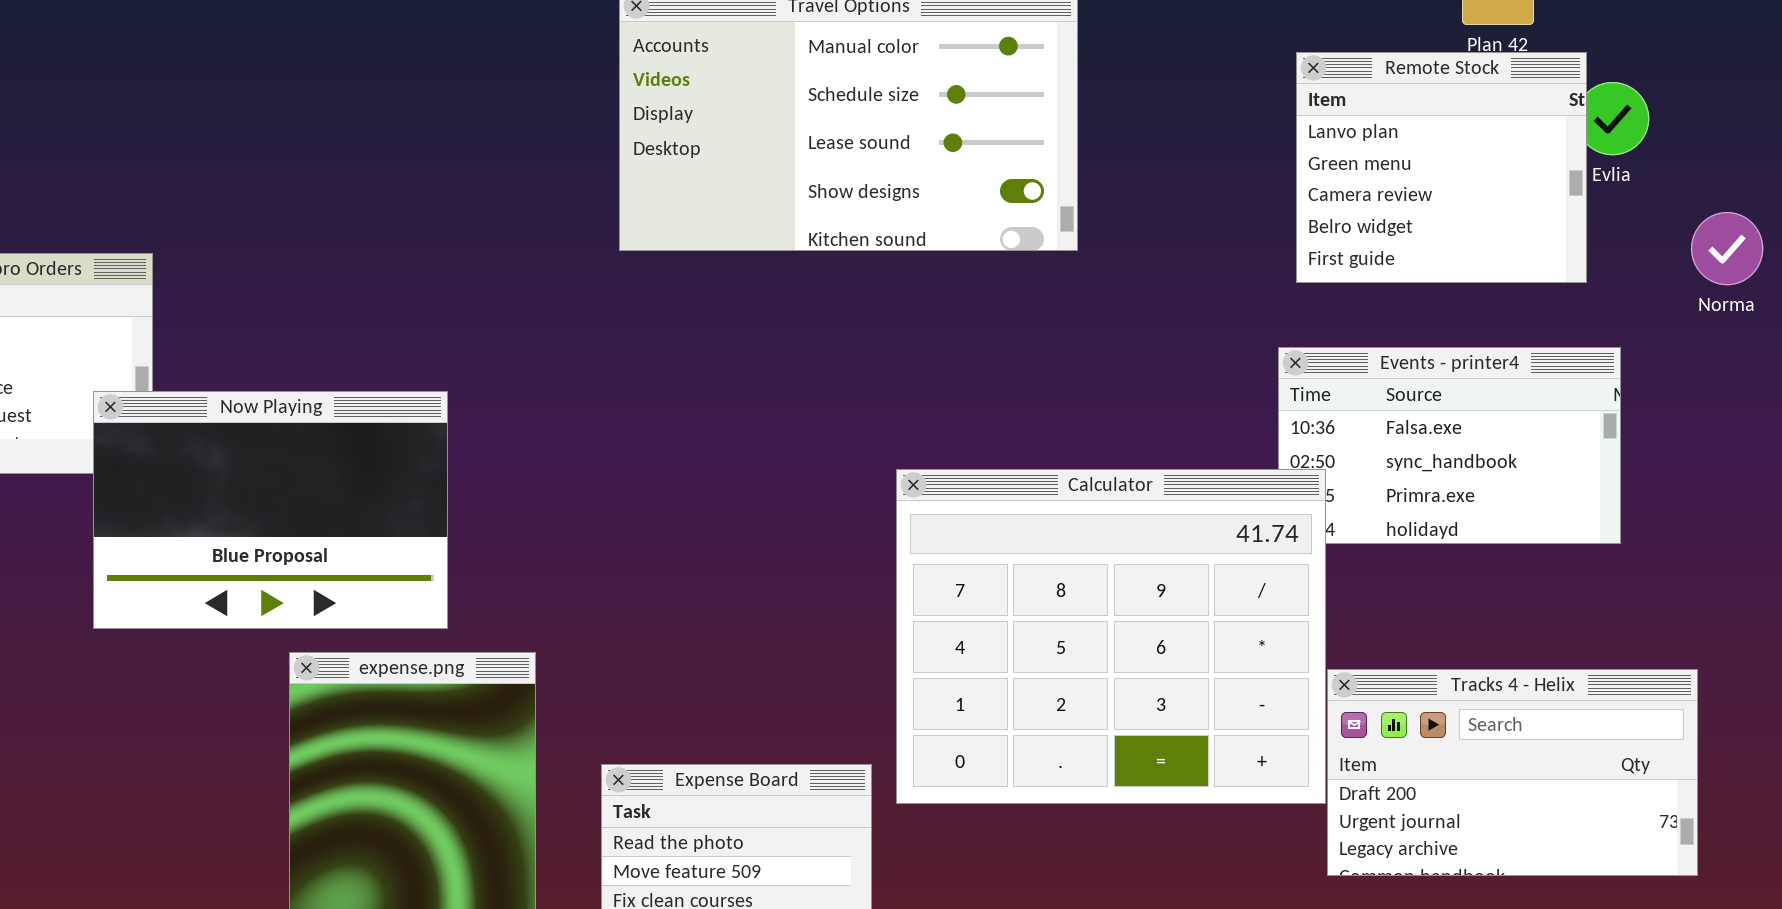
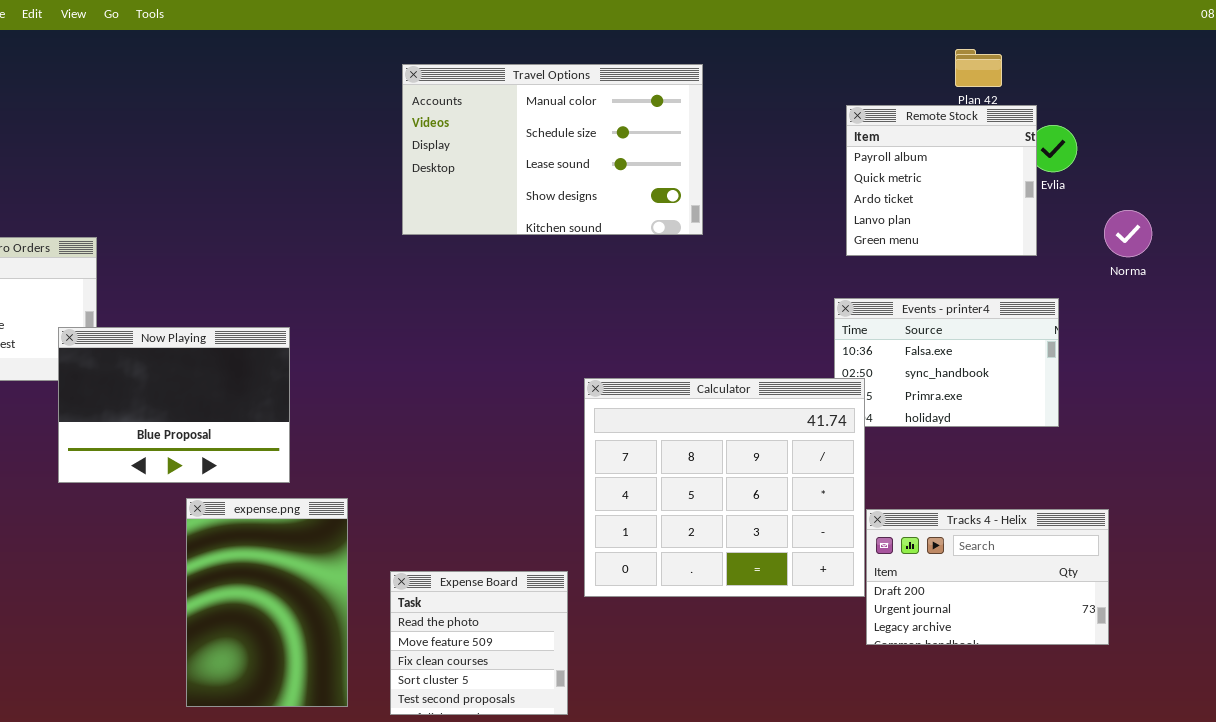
Remote Stock: [1296,52,1587,283] -> [846,105,1037,256], scrolled up 3 rows

